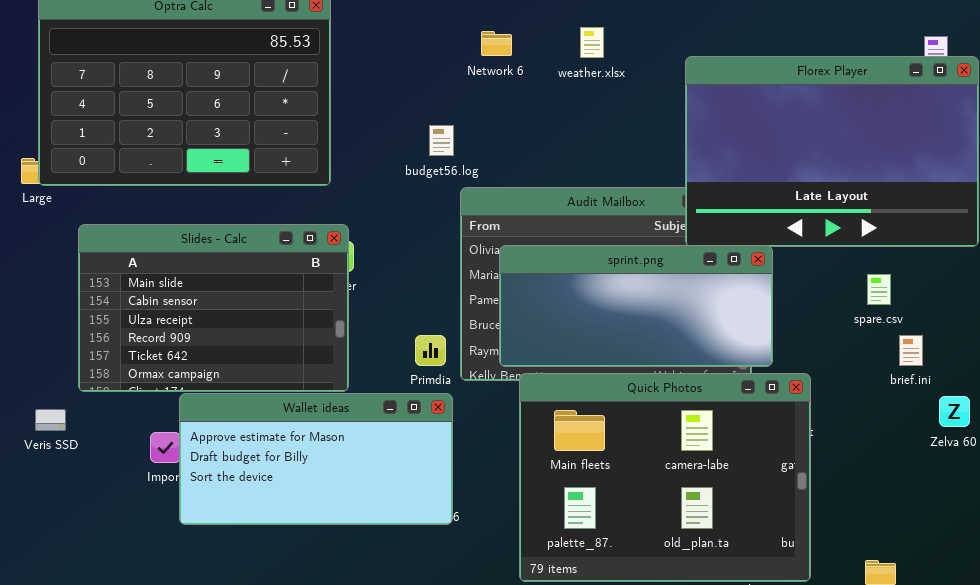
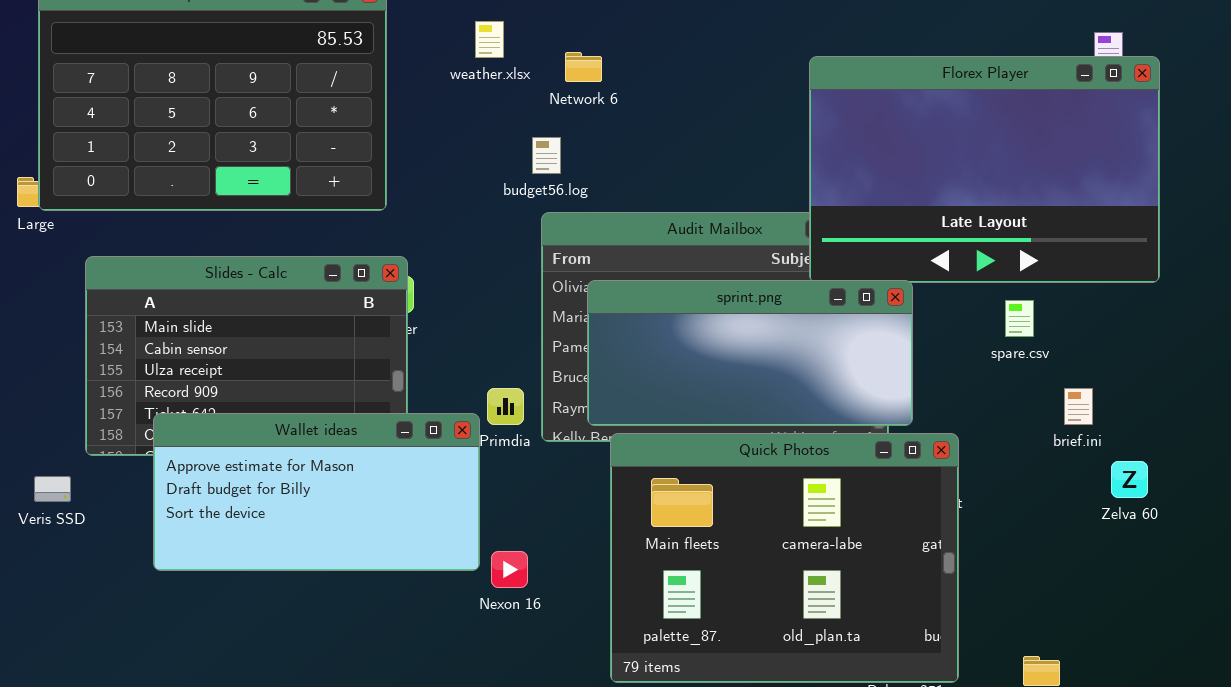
weather.xlsx: [580,27,604,58] -> [475,21,504,58], moved
Network 6: [481,31,512,56] -> [565,52,602,82], moved
budget56.log: [429,125,454,156] -> [532,137,561,174], moved
spare.csv: [867,274,891,305] -> [1005,300,1034,337], moved
Wallet ideas: [179,393,453,525] -> [153,413,480,571], moved

